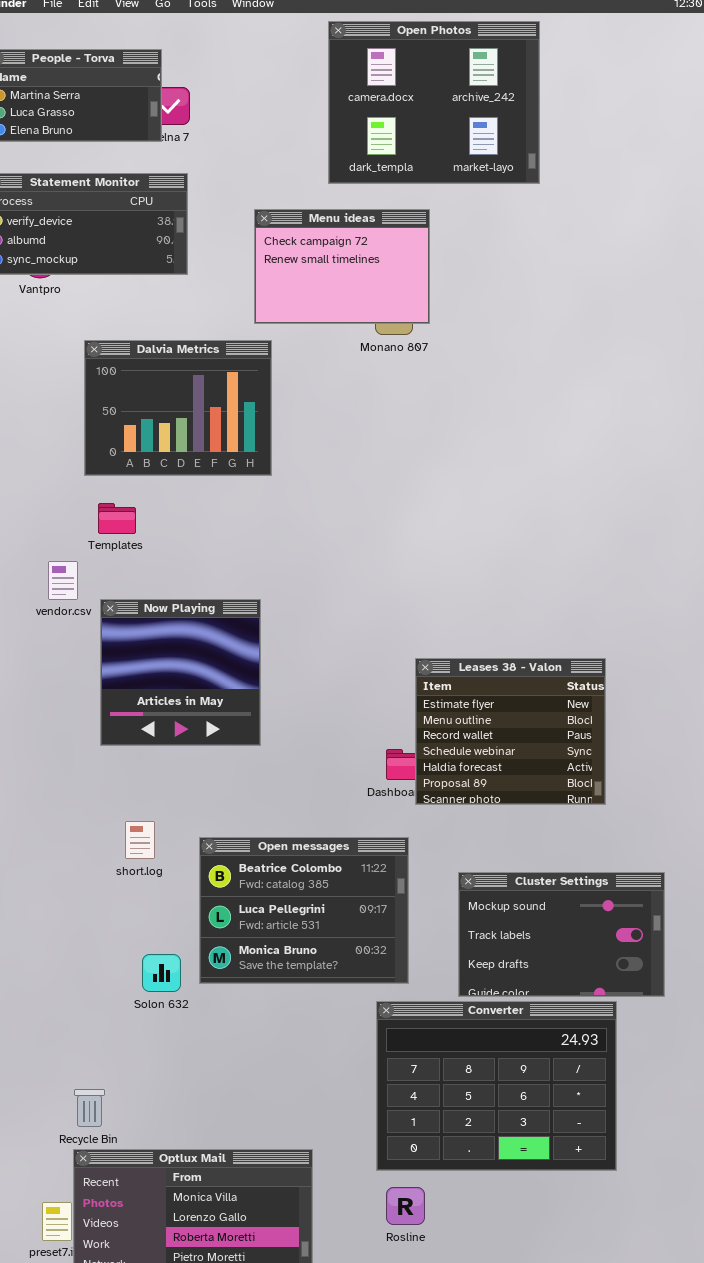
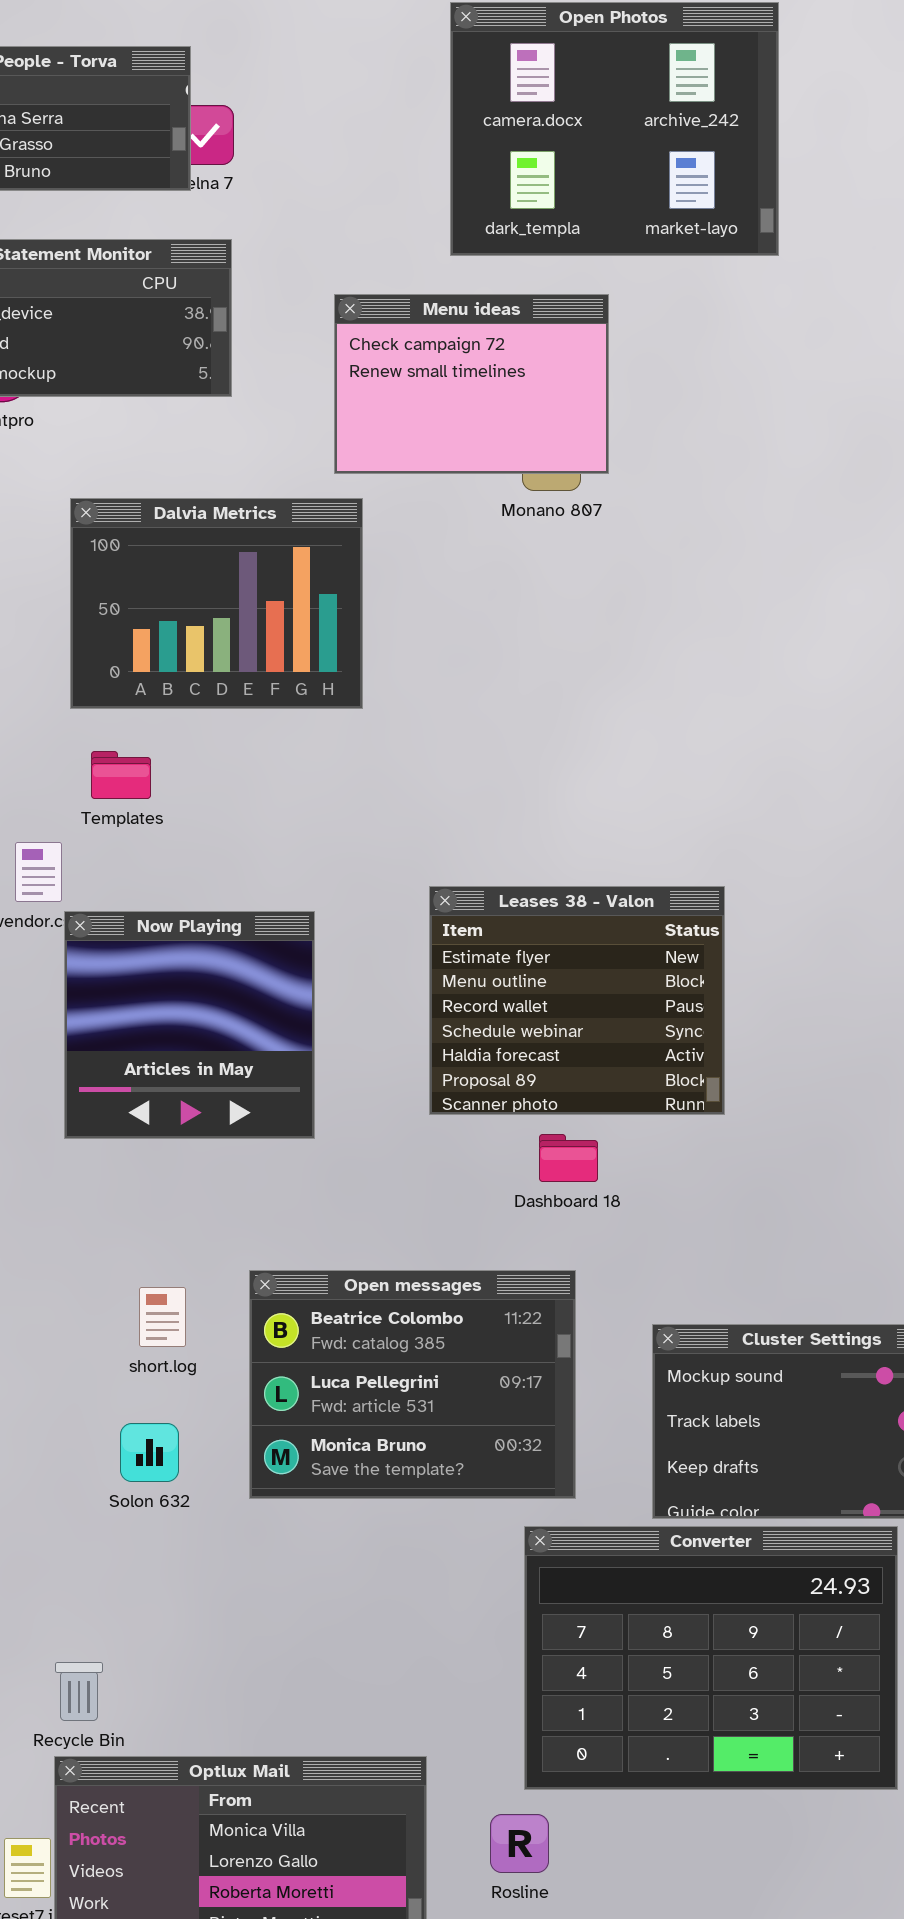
Now Playing: [100,599,261,746] -> [64,911,315,1139], moved
Leases 38 - Valon: [415,658,606,805] -> [429,886,725,1115], moved
short.log: [125,821,155,859] -> [139,1287,186,1347], moved
Solon 632: [142,954,181,992] -> [120,1423,179,1482], moved
Rosline: [386,1187,425,1225] -> [490,1814,549,1873], moved

